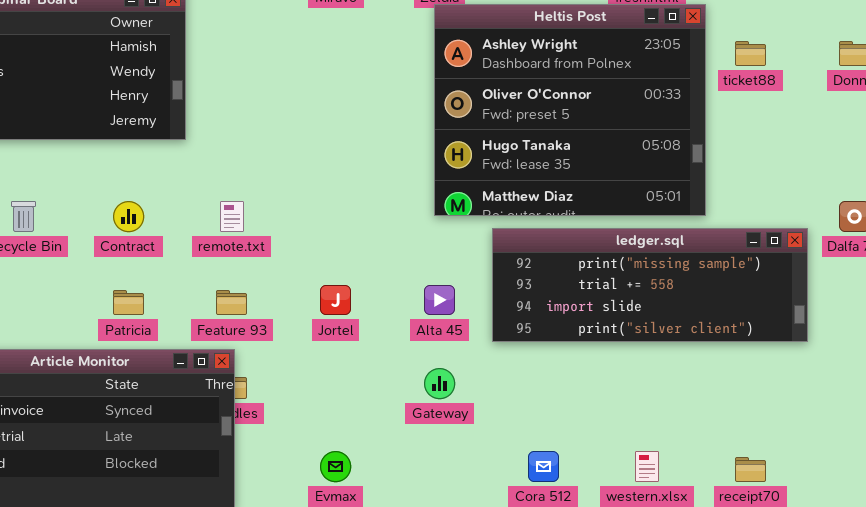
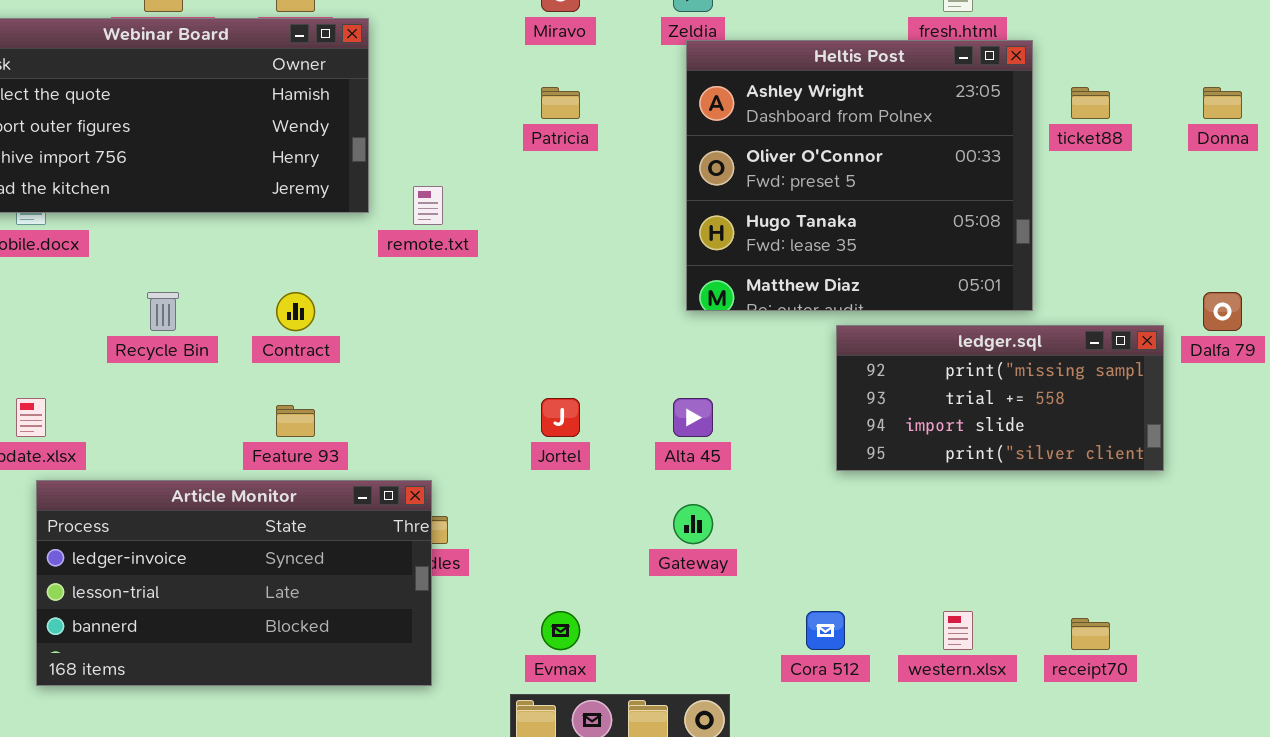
remote.txt: [220,201,244,232] -> [413,186,443,225], moved
ledger.sql: [492,228,808,342] -> [836,325,1164,471], resized
Patricia: [113,290,144,315] -> [541,87,580,119], moved
Feature 93: [216,290,247,315] -> [276,405,315,437], moved

